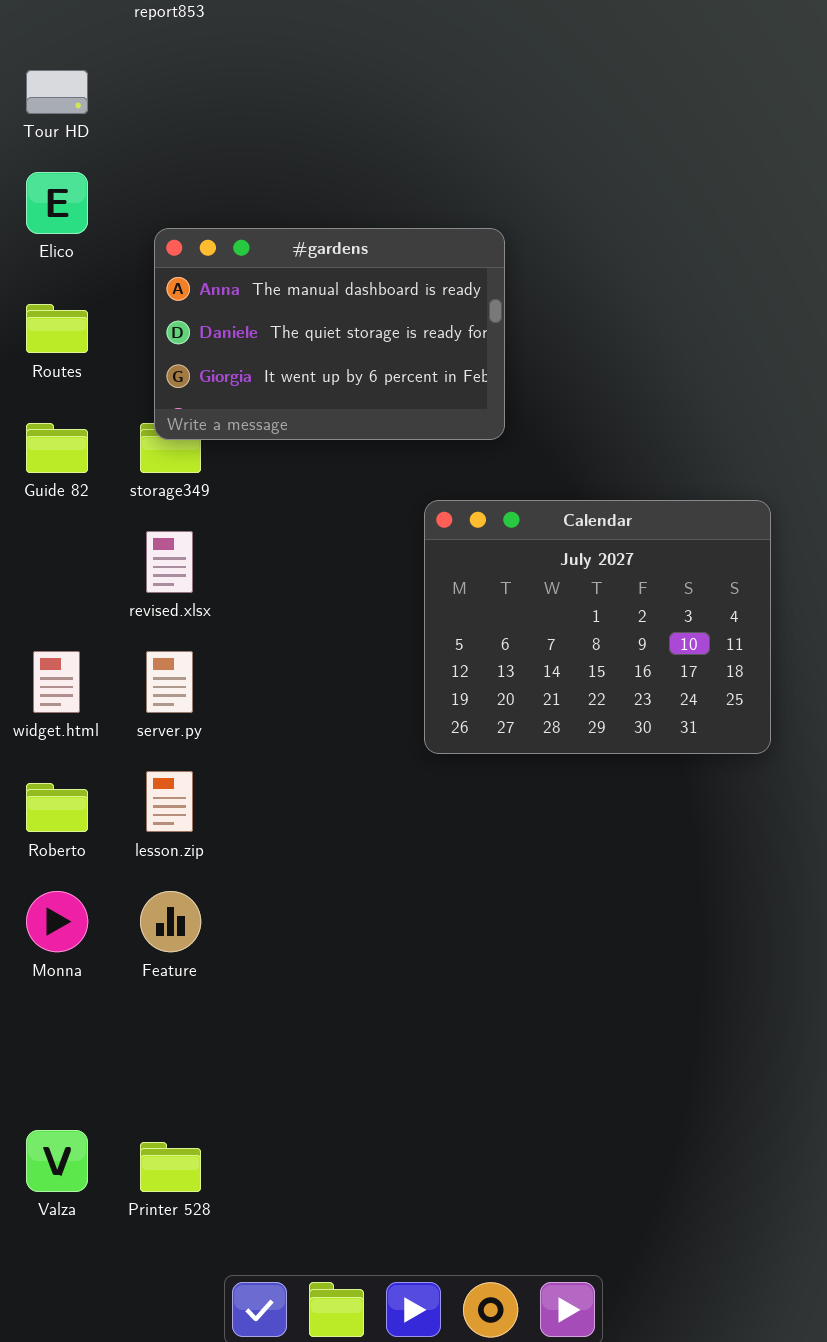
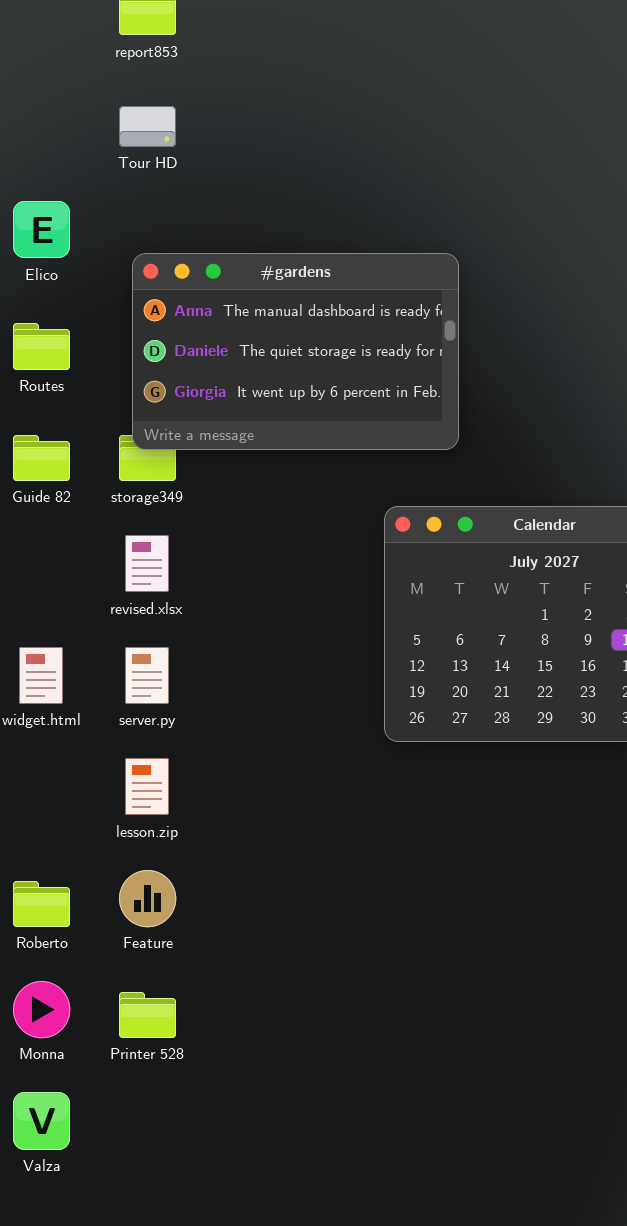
Tour HD: [26,70,88,114] -> [119,106,176,147], moved
Roberto: [26,783,88,832] -> [13,881,70,927], moved
Monna: [26,891,88,952] -> [13,981,70,1038], moved
Printer 528: [140,1142,201,1192] -> [119,992,176,1038], moved

